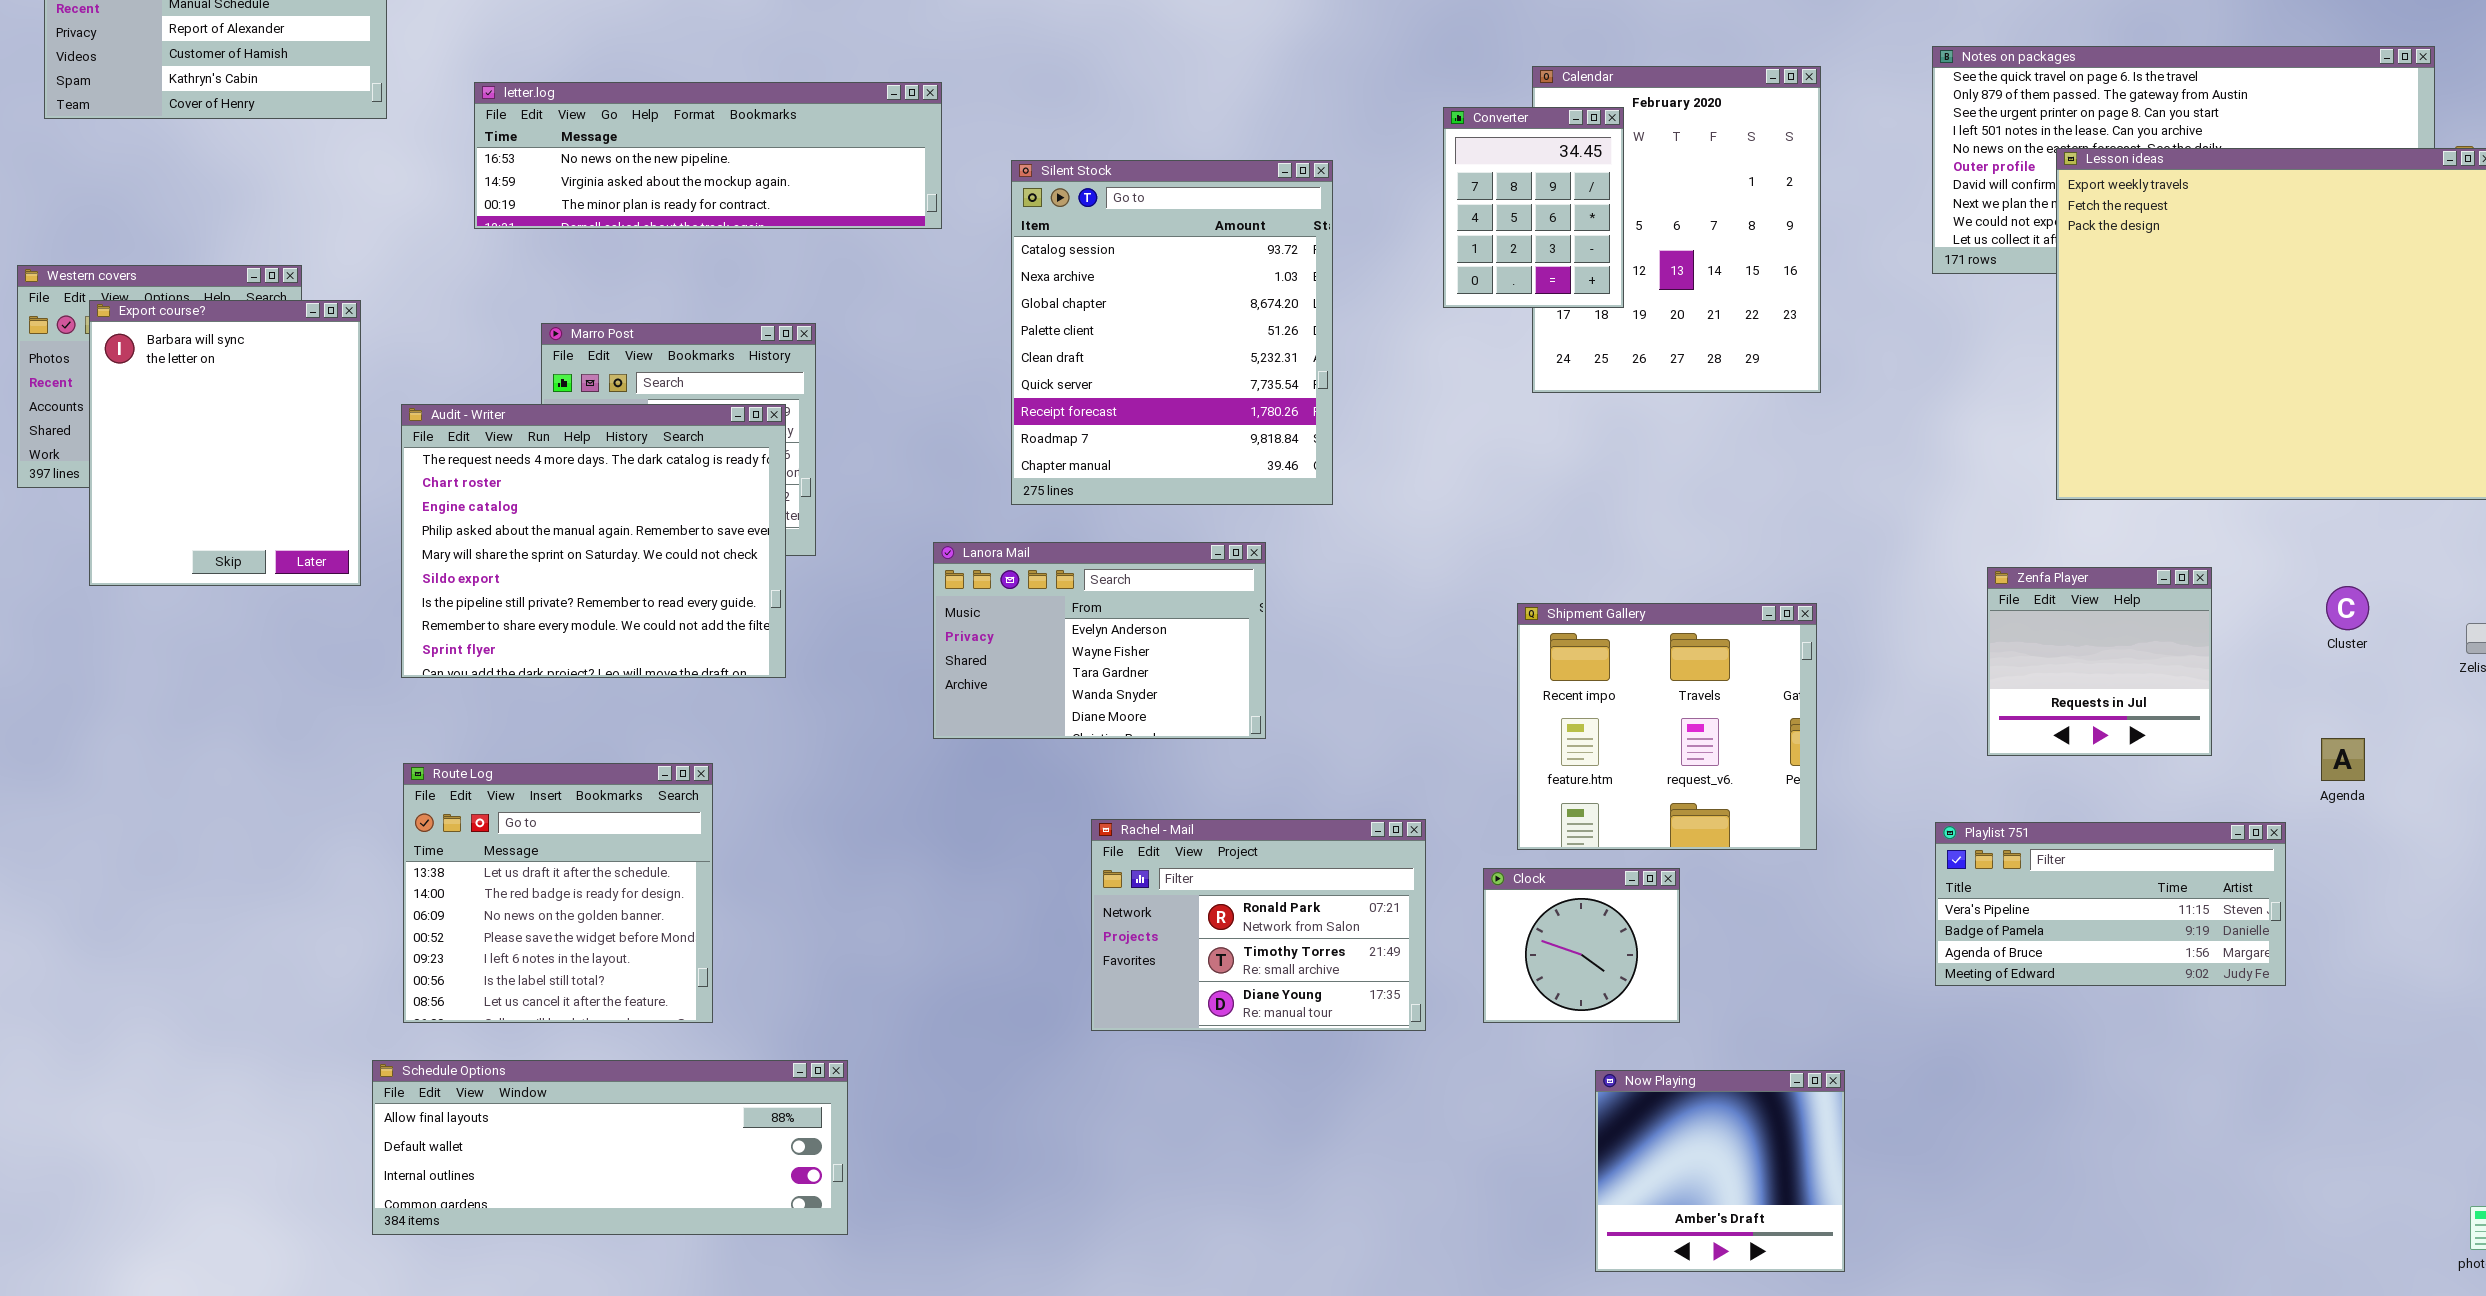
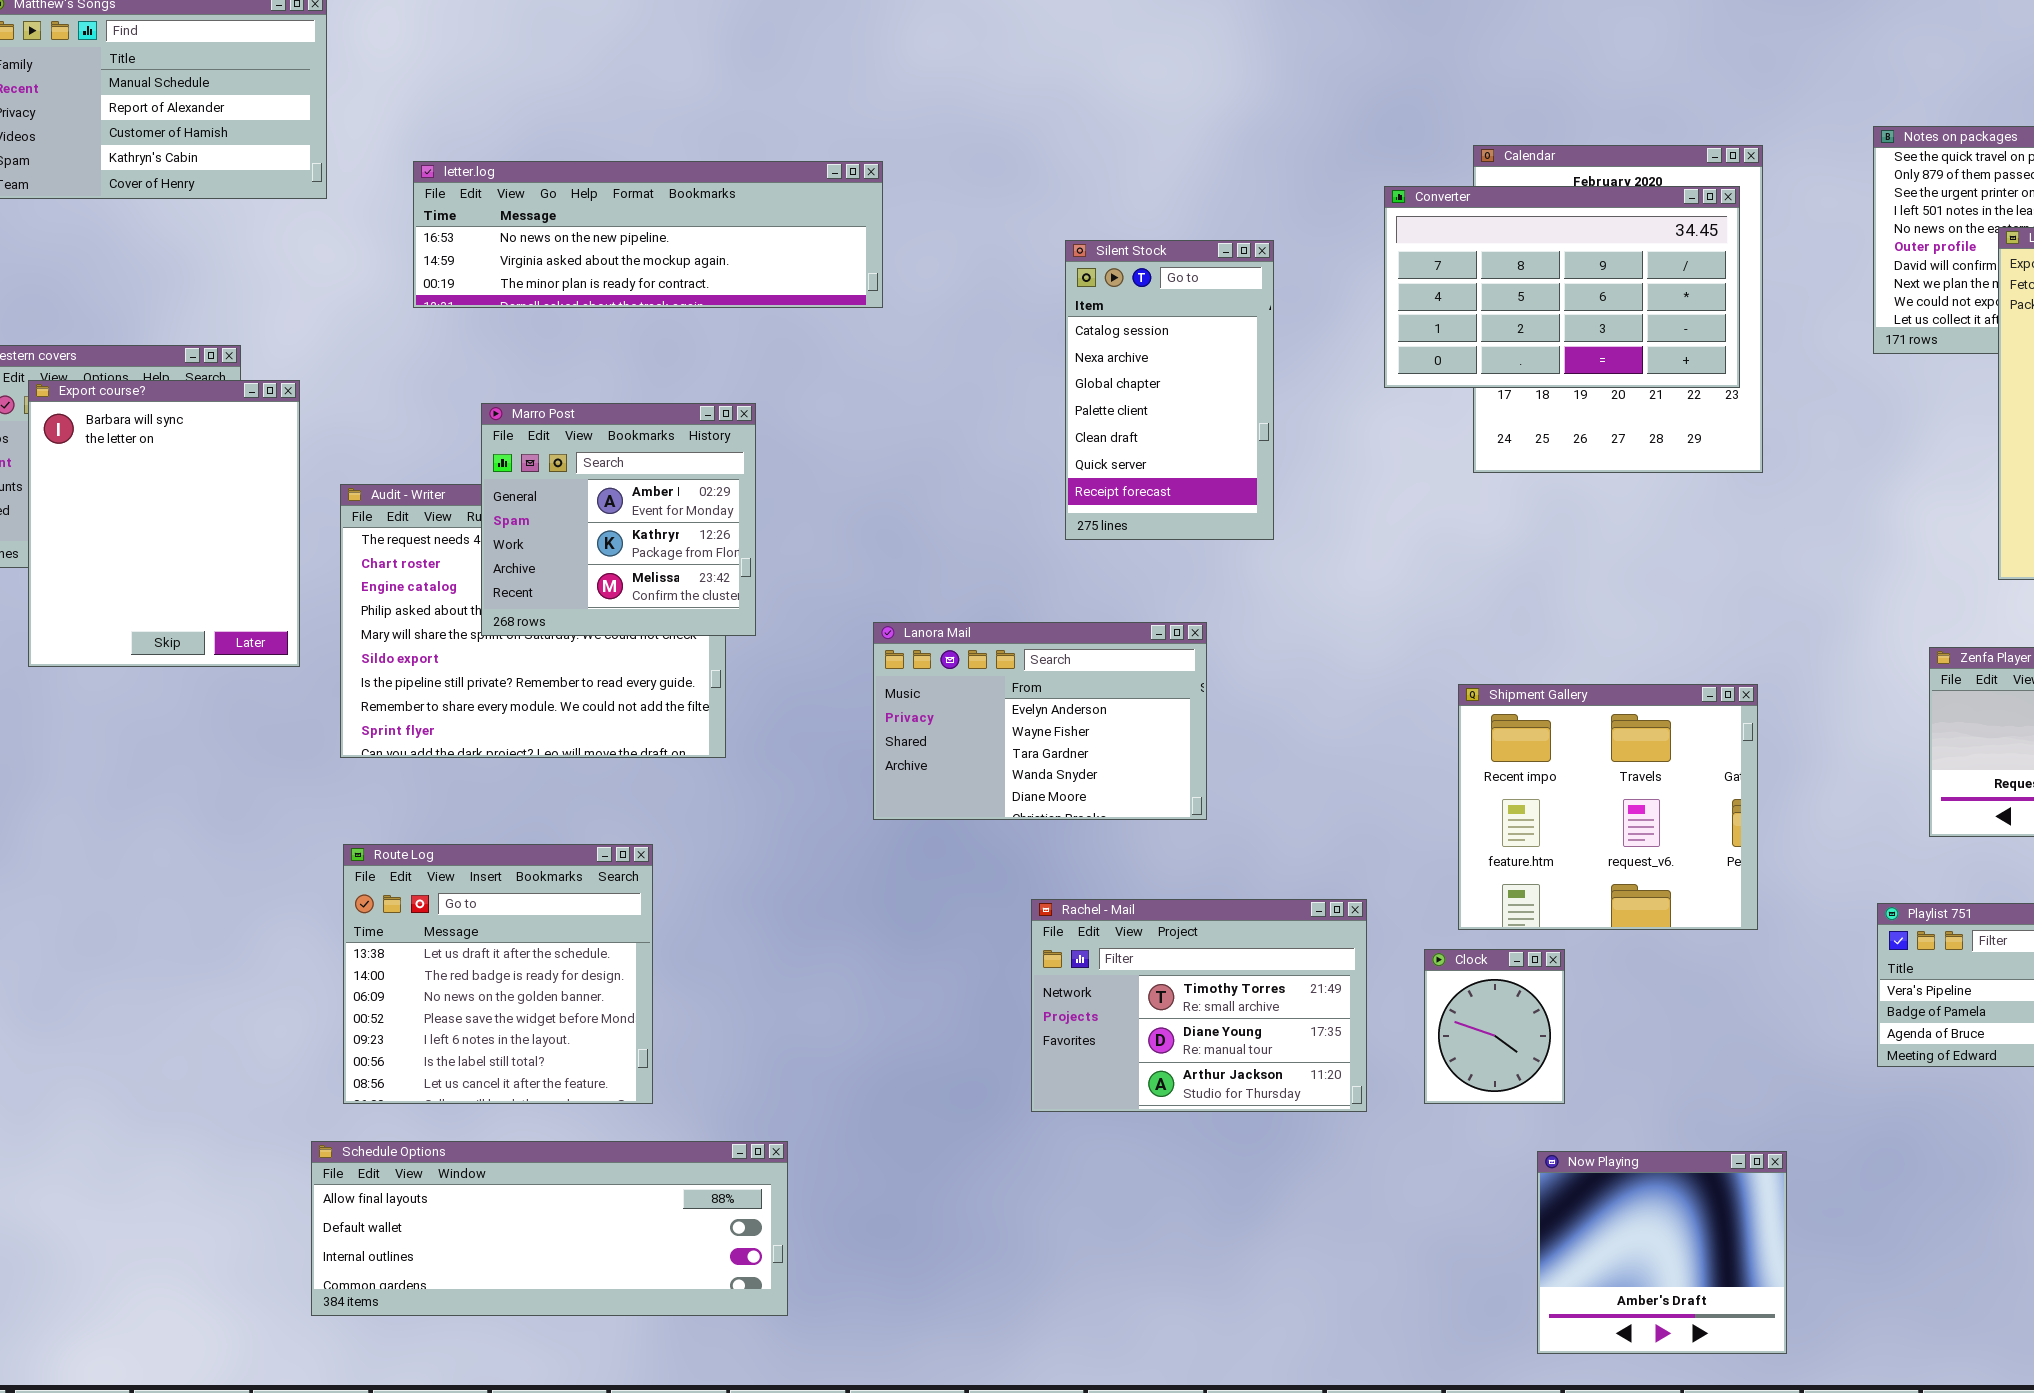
Converter: [1443,107,1624,308] -> [1384,186,1740,388], resized
Silent Stock: [1011,160,1333,505] -> [1065,240,1274,540], resized
Marro Post: [541,323,816,556] -> [481,403,756,636], raised
Rachel - Mail: [1091,819,1426,1031] -> [1031,899,1367,1112], scrolled down 1 row
Clock: [1483,868,1680,1023] -> [1424,949,1565,1104], resized

